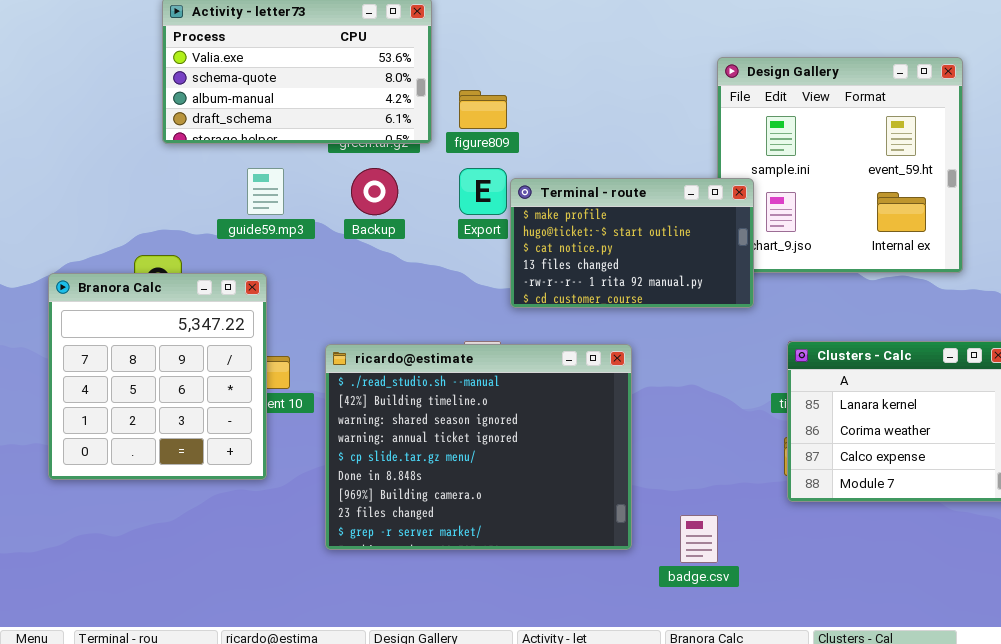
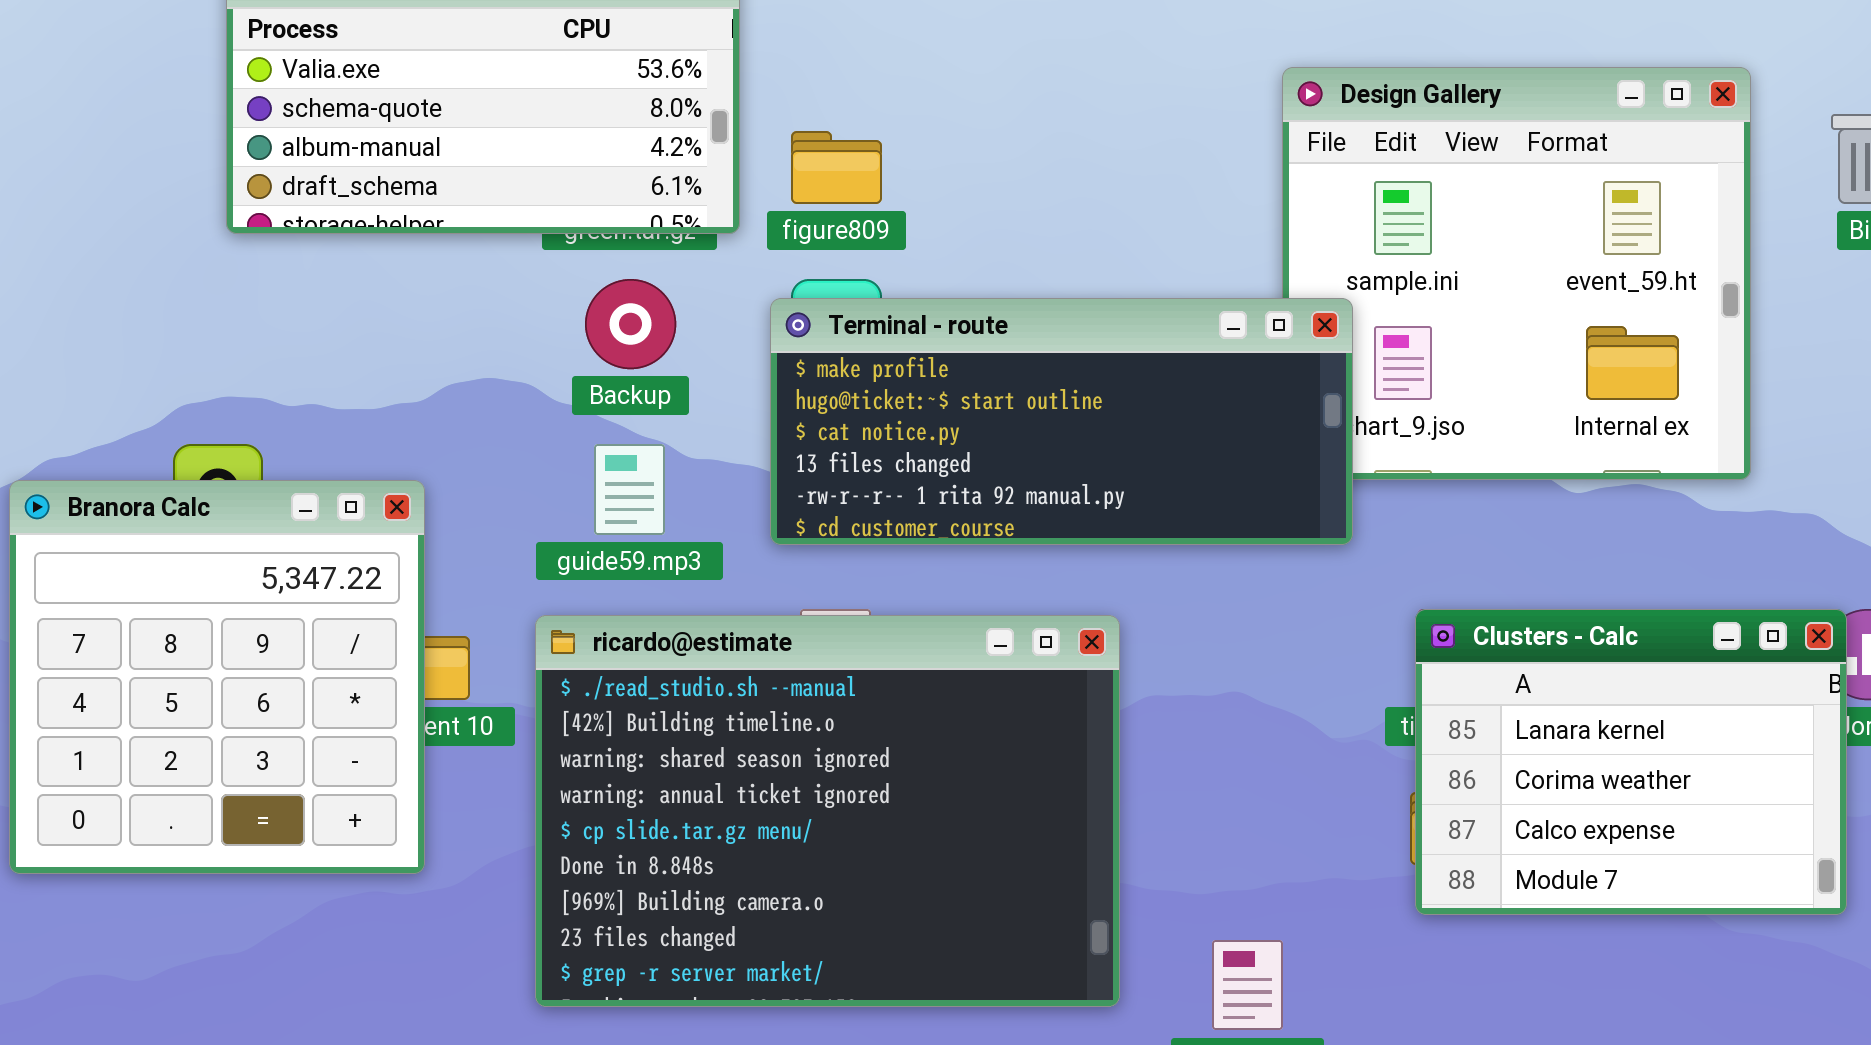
guide59.mp3: [247,168,284,215] -> [594,444,665,535], moved
Terminal - route: [510,178,754,308] -> [770,298,1353,545], resized

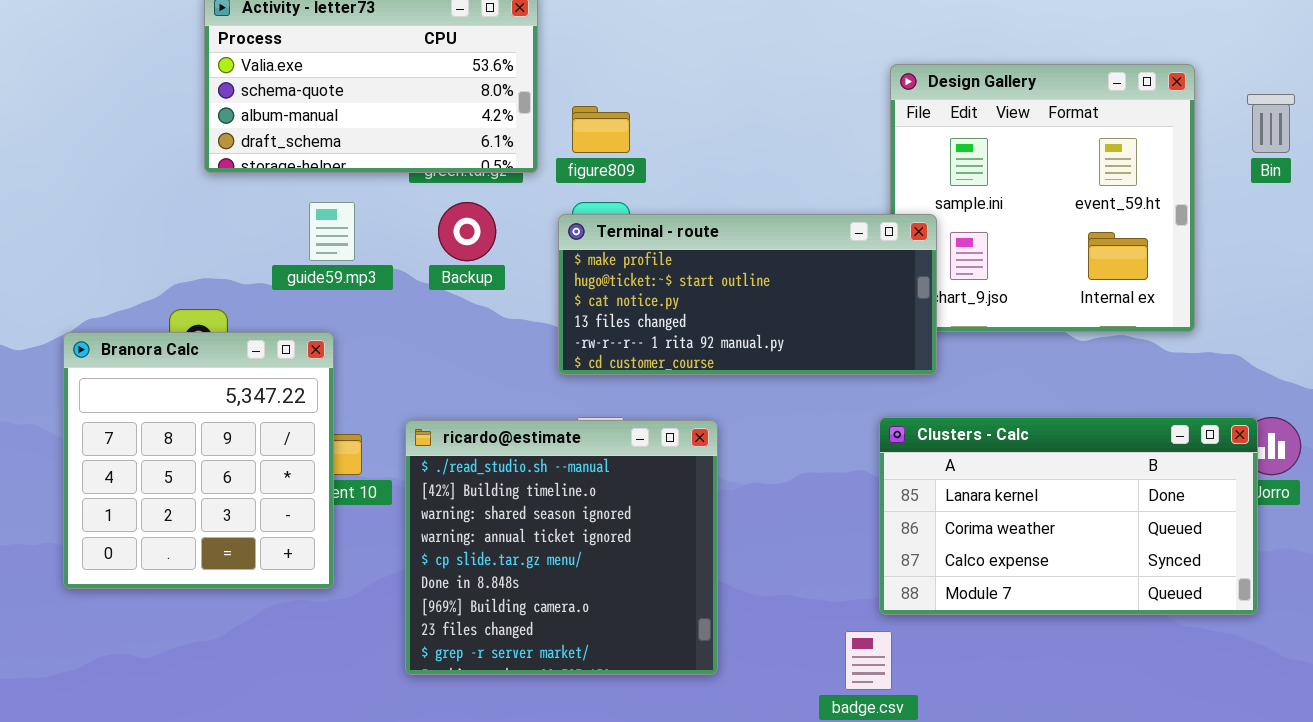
guide59.mp3: [594,444,665,535] -> [309,202,355,261], moved
Clusters - Calc: [1415,609,1847,915] -> [879,417,1258,615], resized
ricardo@estimate: [535,615,1120,1007] -> [405,420,718,675], resized

